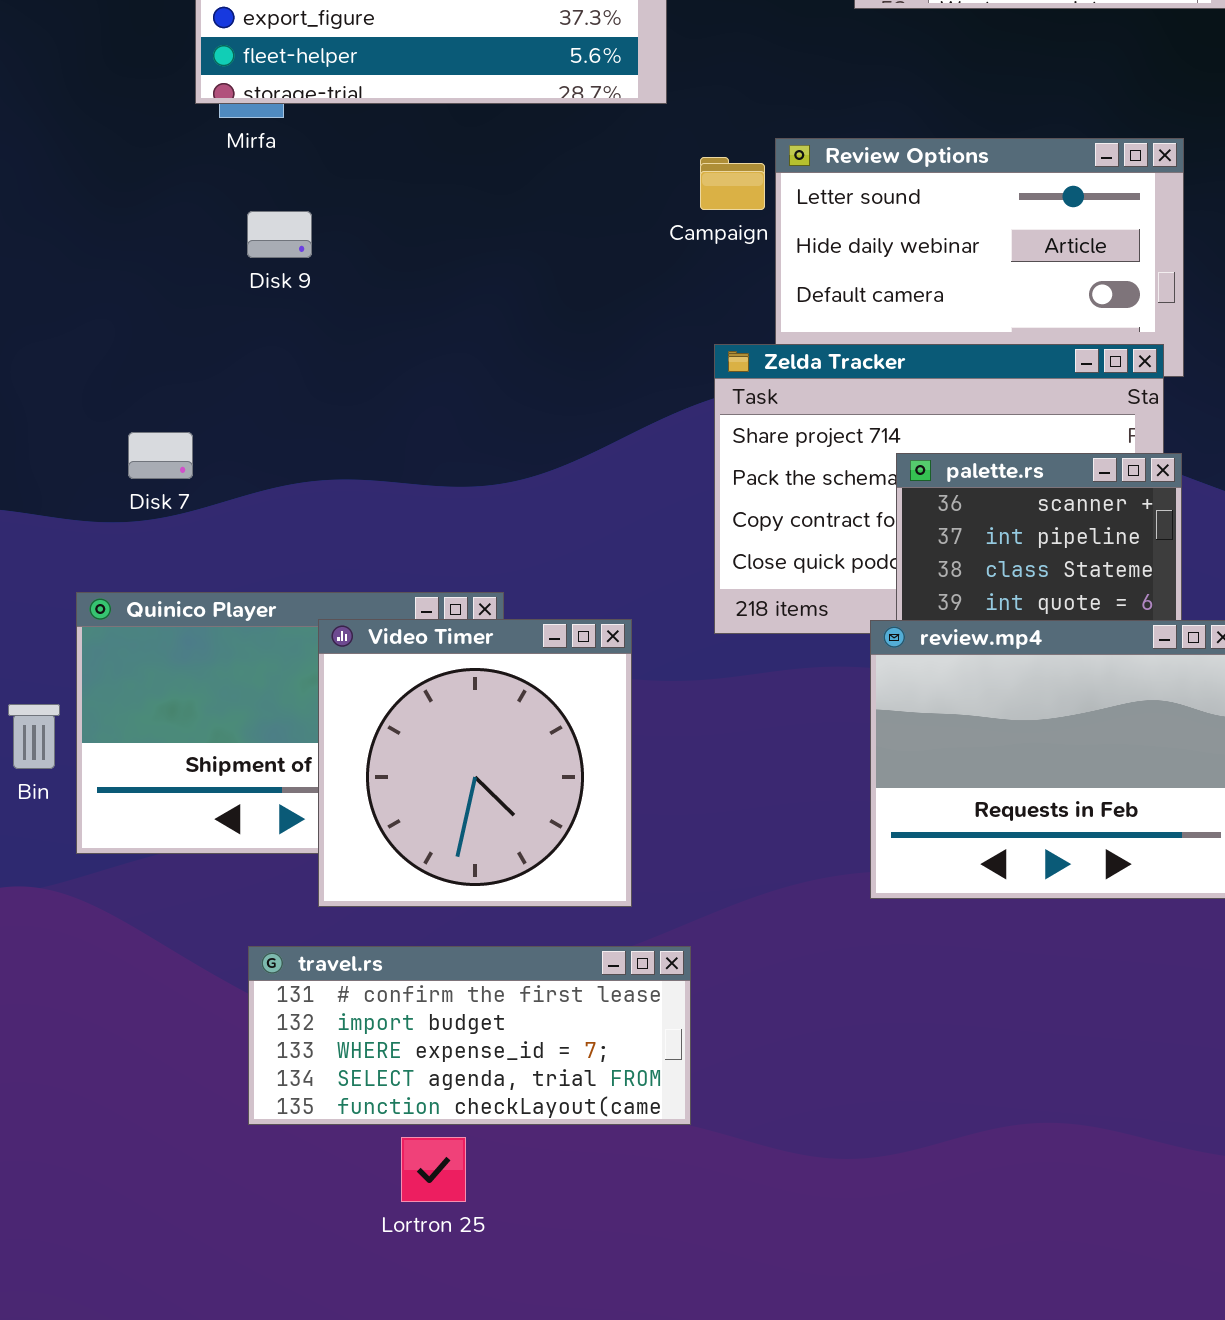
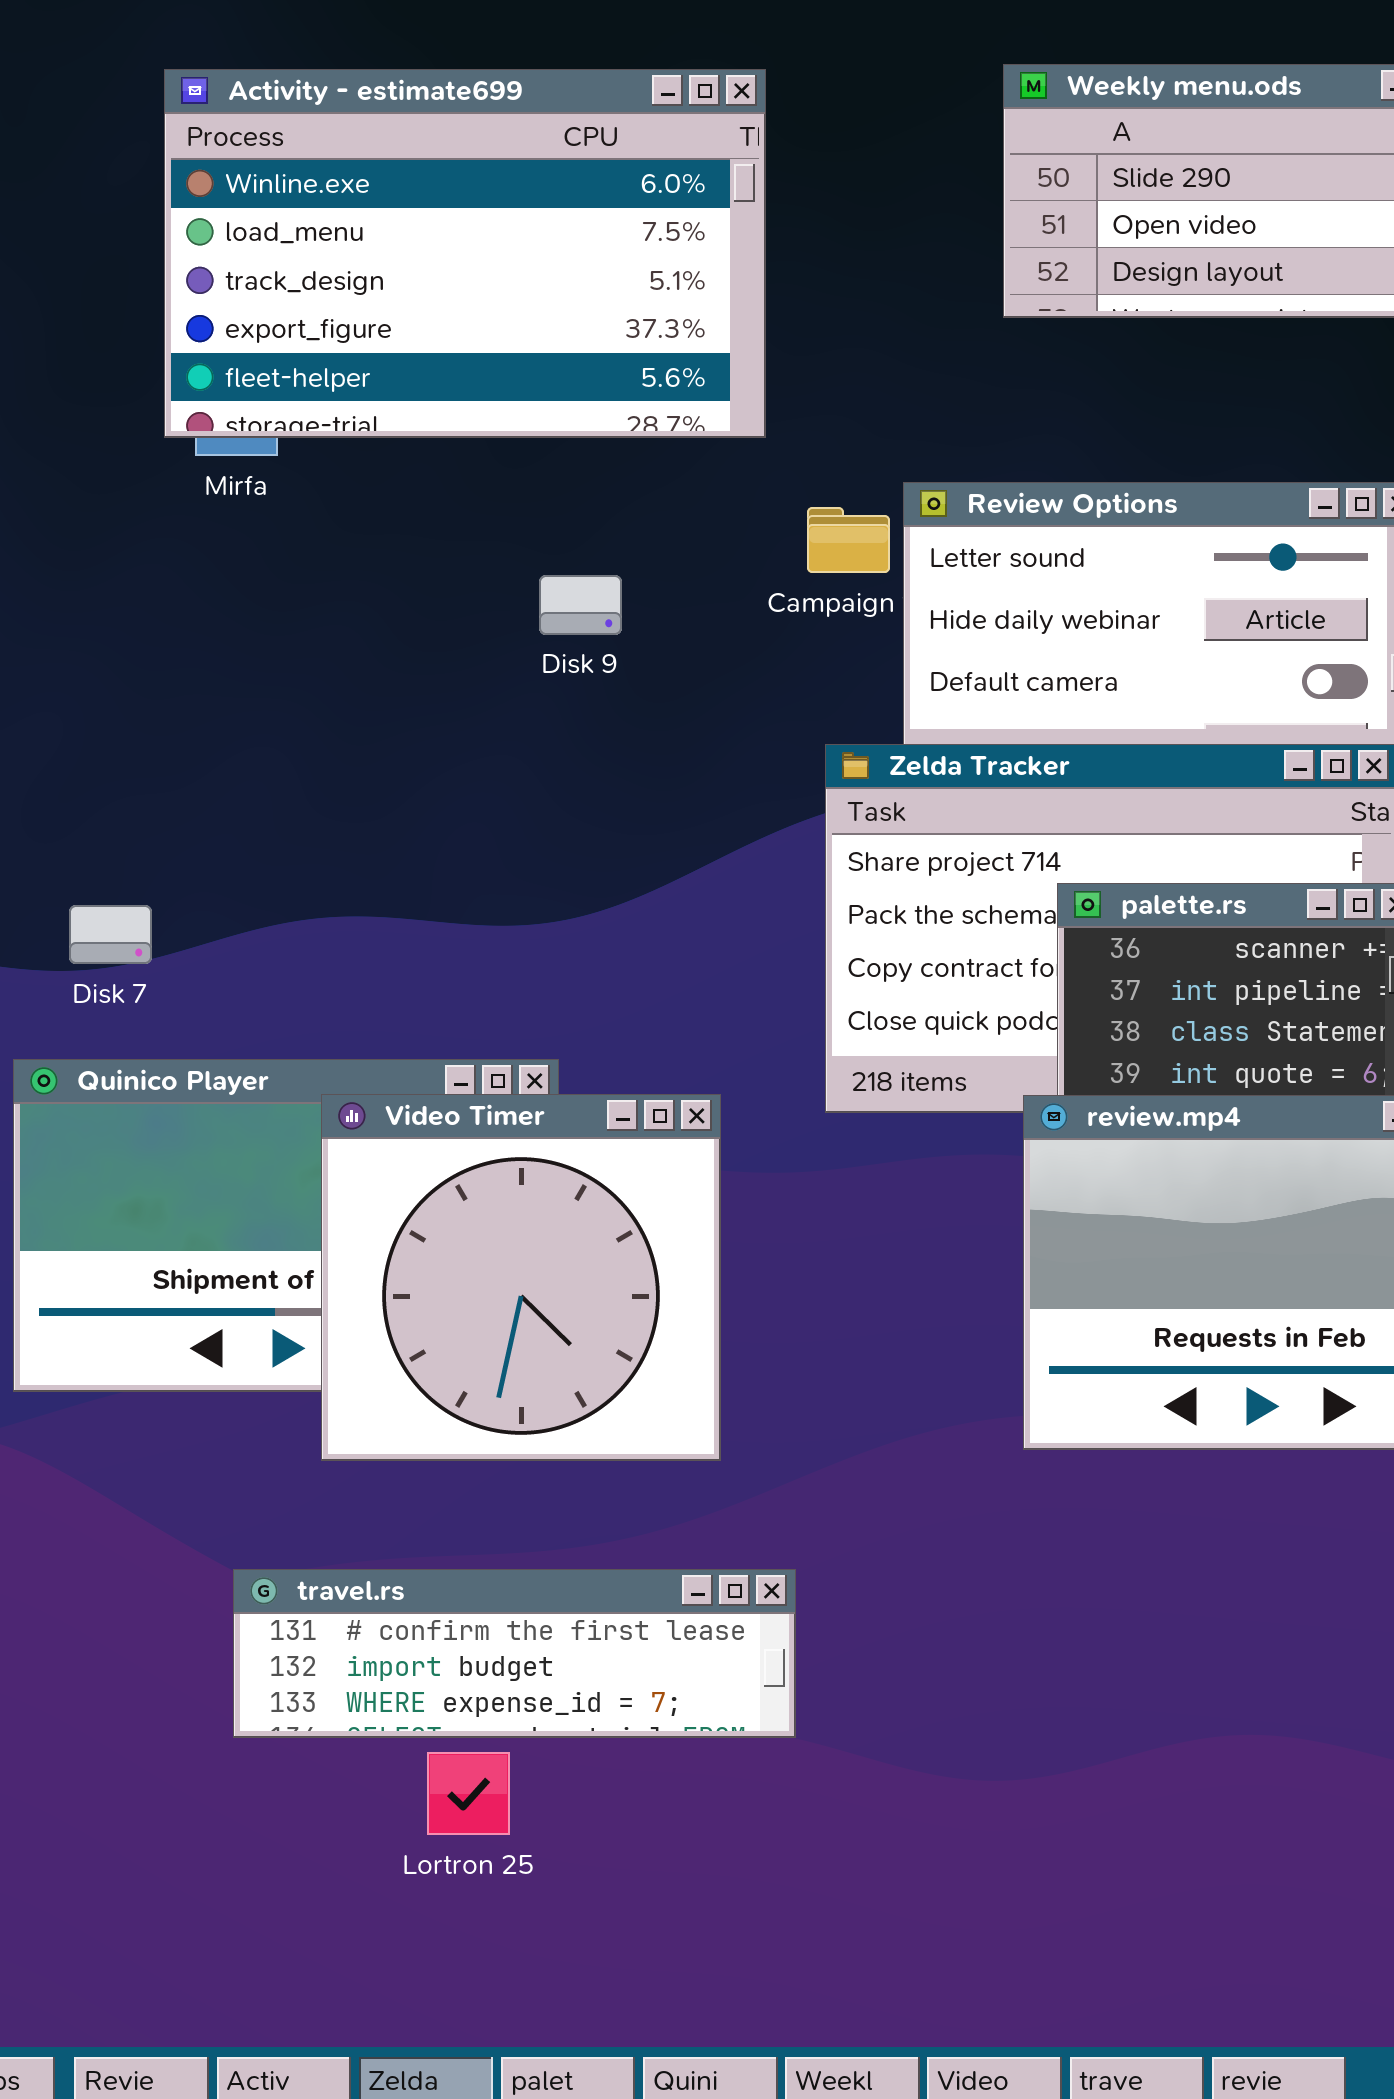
Disk 9: [247,211,312,258] -> [539,575,622,635], moved
Disk 7: [128,432,193,479] -> [69,905,152,964], moved
travel.rs: [248,946,691,1125] -> [233,1569,796,1738], resized

